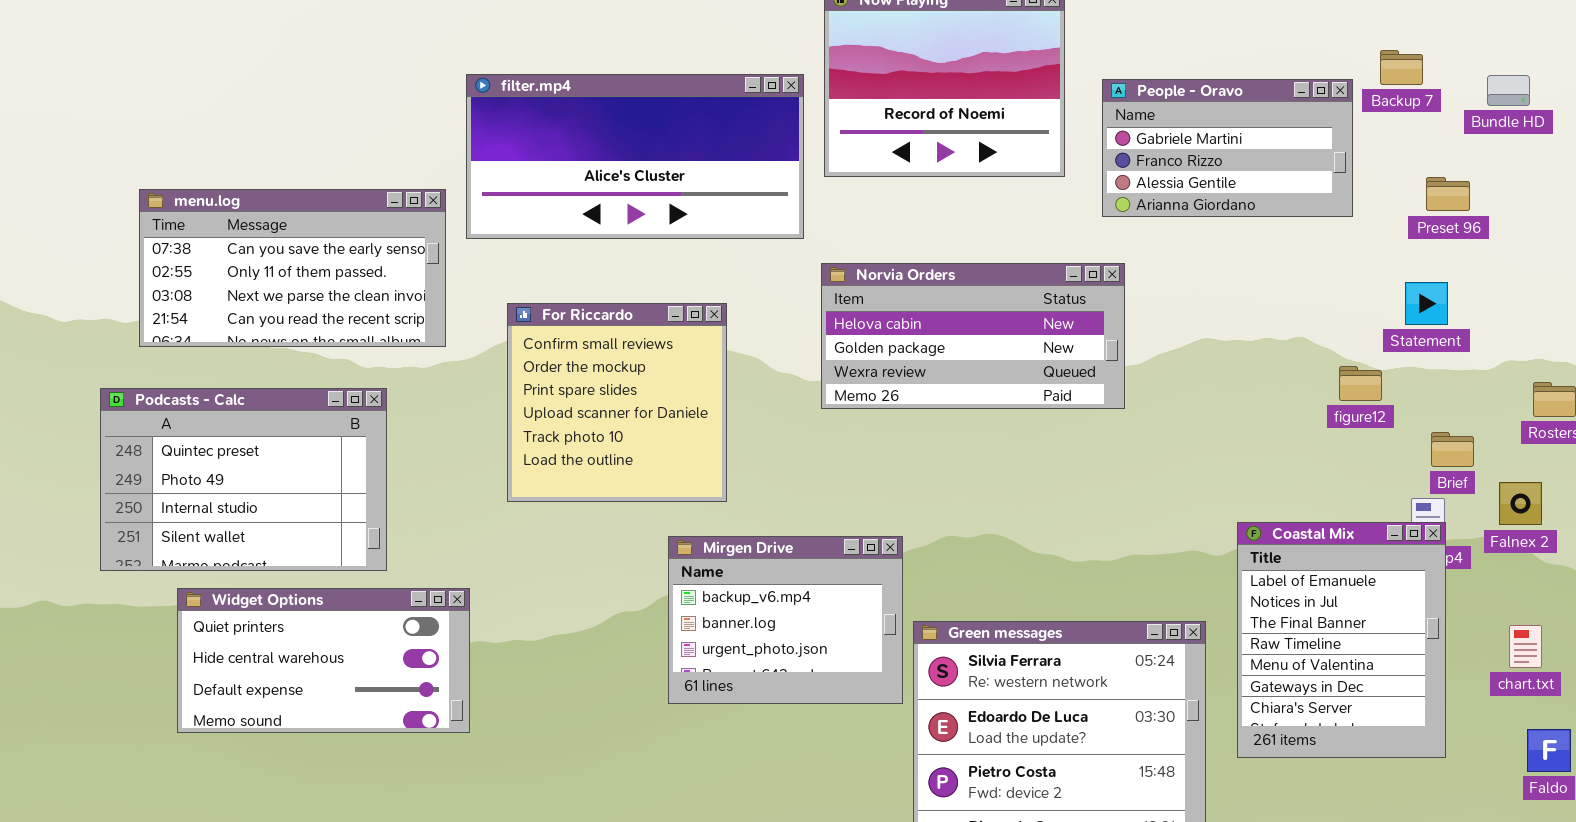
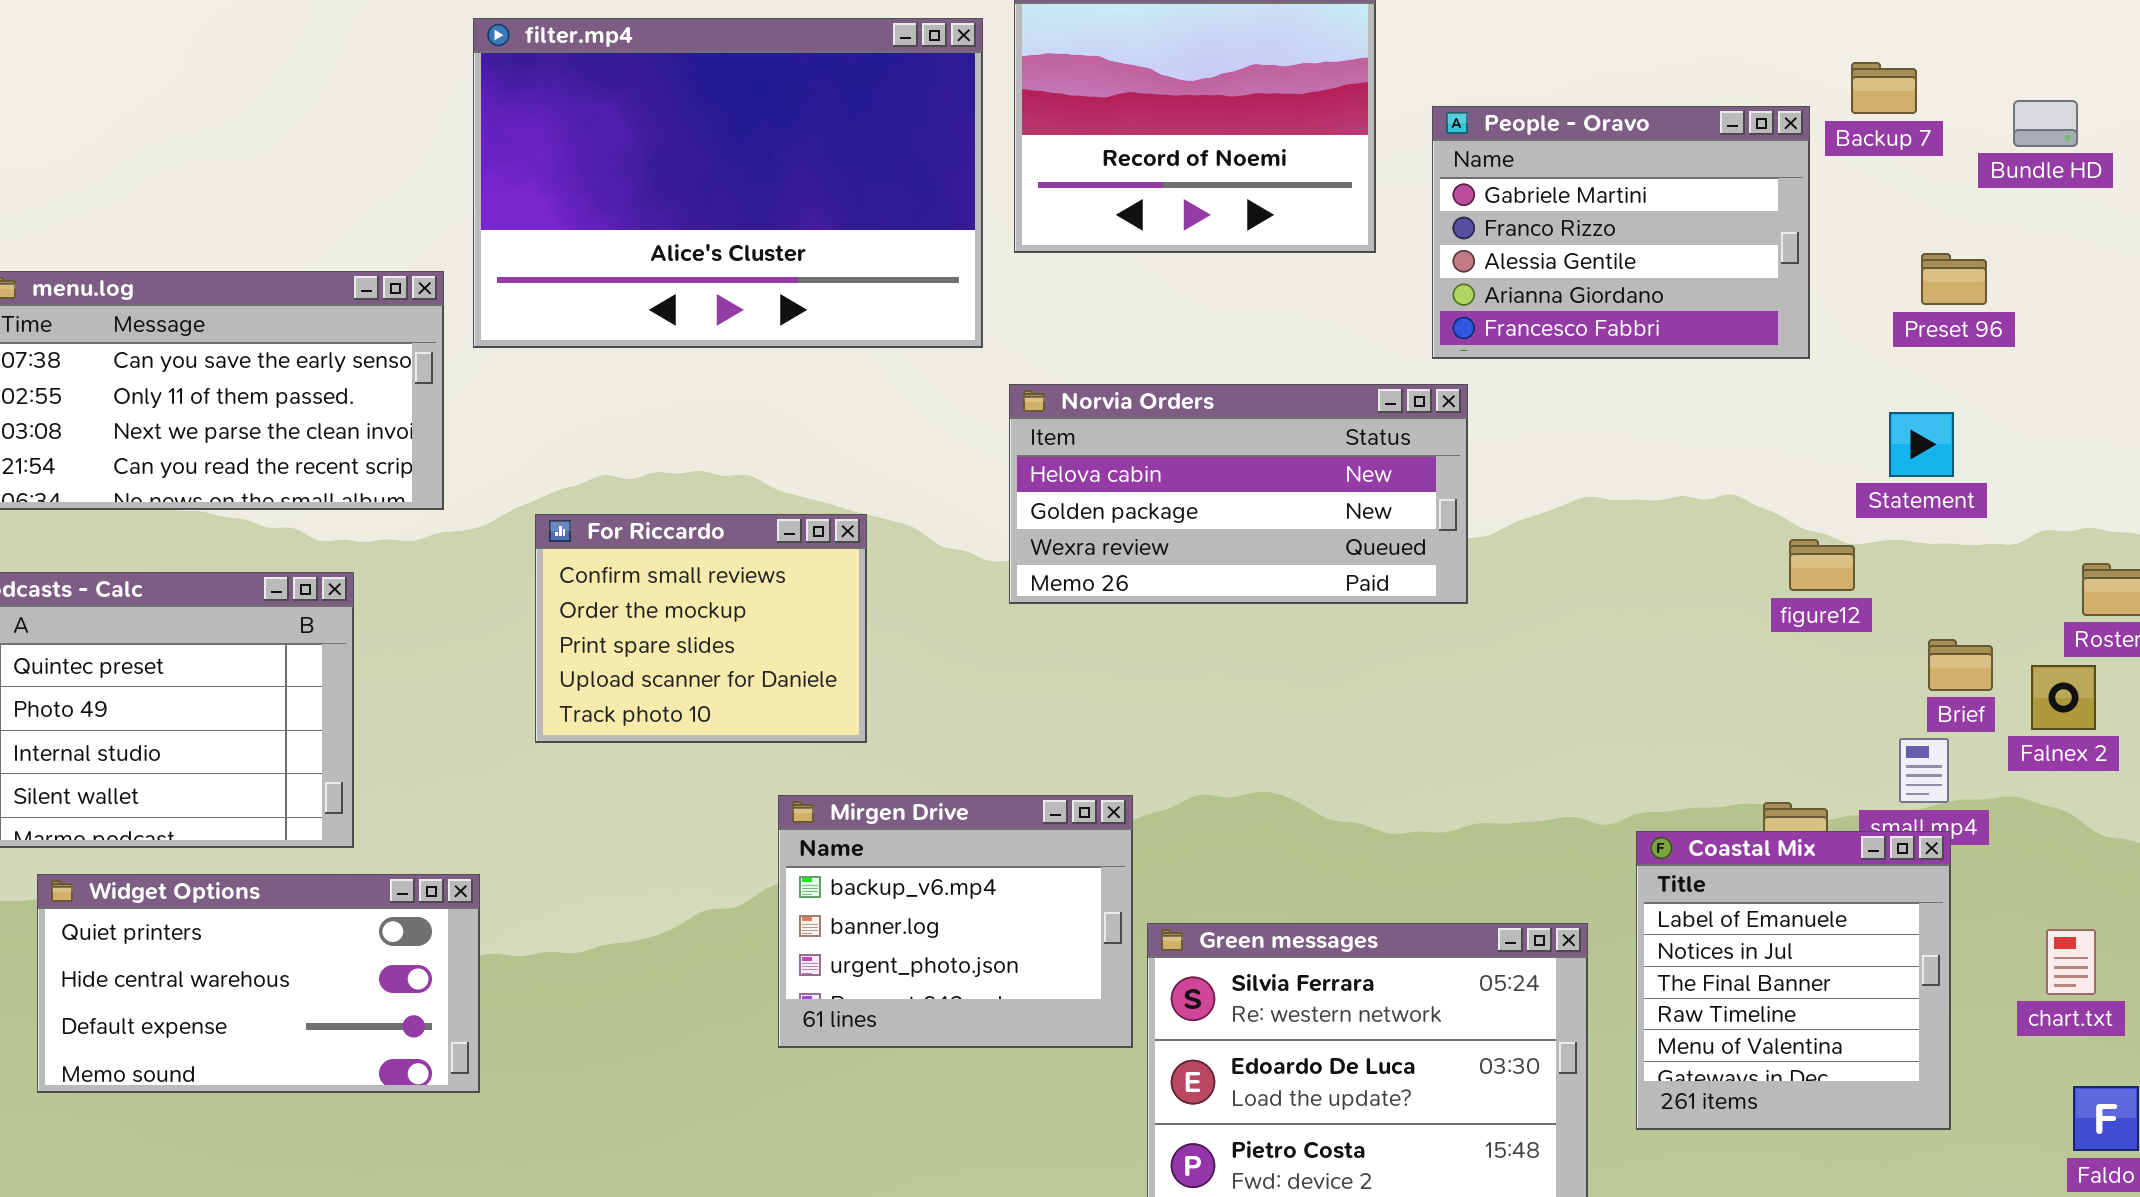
filter.mp4: [466,74,804,239] -> [473,18,983,348], resized
People - Oravo: [1102,79,1353,217] -> [1432,106,1810,359], resized
For Riccardo: [507,303,727,502] -> [535,514,867,743], resized
Falnex 2: [1499,482,1542,525] -> [2031,665,2096,730], moved
Coastal Mix: [1237,522,1446,758] -> [1636,831,1951,1130], resized

